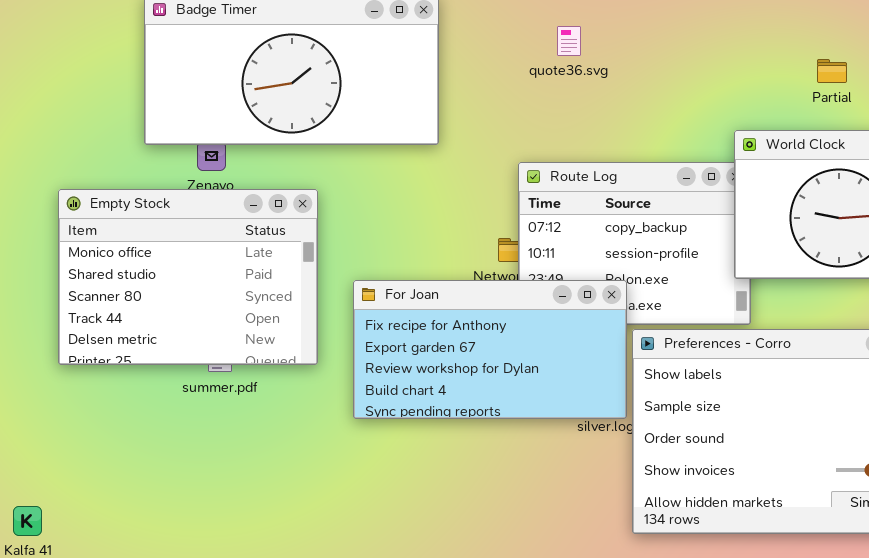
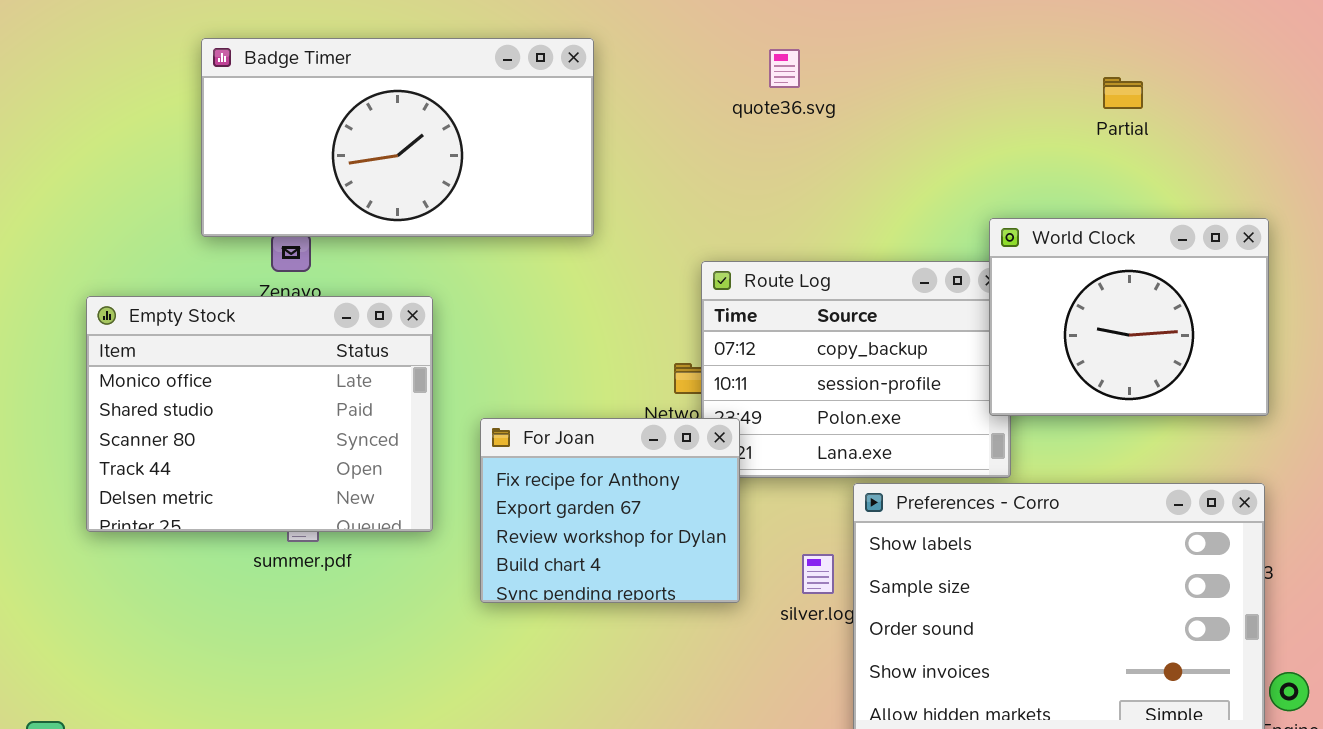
quote36.svg: [557,26,581,56] -> [769,49,800,88], moved
Partial: [817,59,847,83] -> [1103,77,1143,109], moved
For Joan: [353,280,627,419] -> [480,418,740,603], resized

